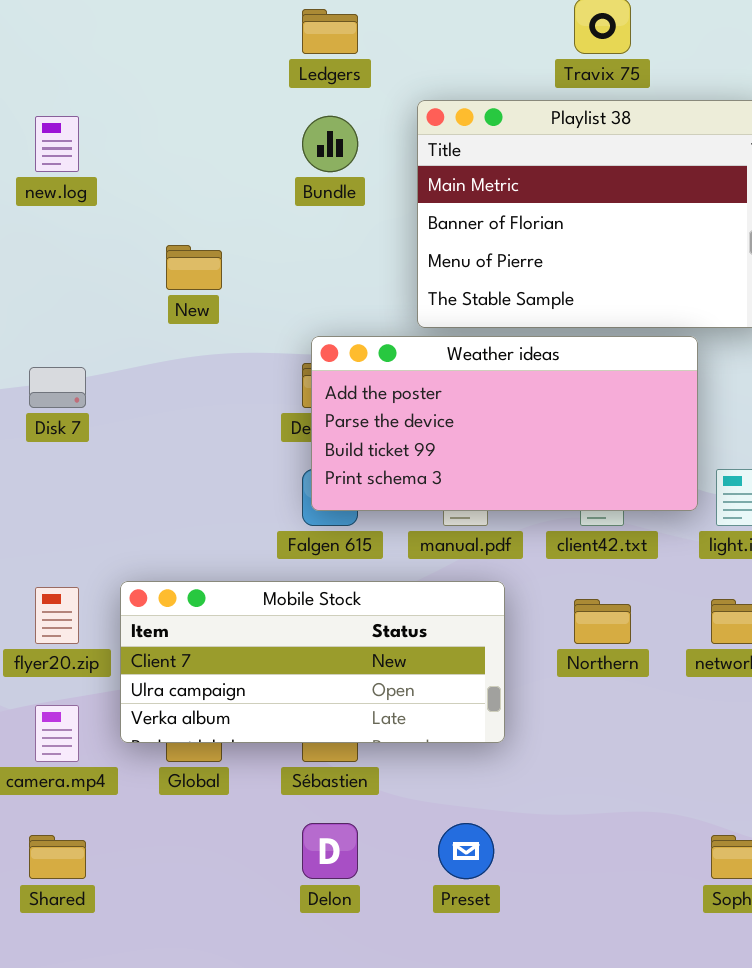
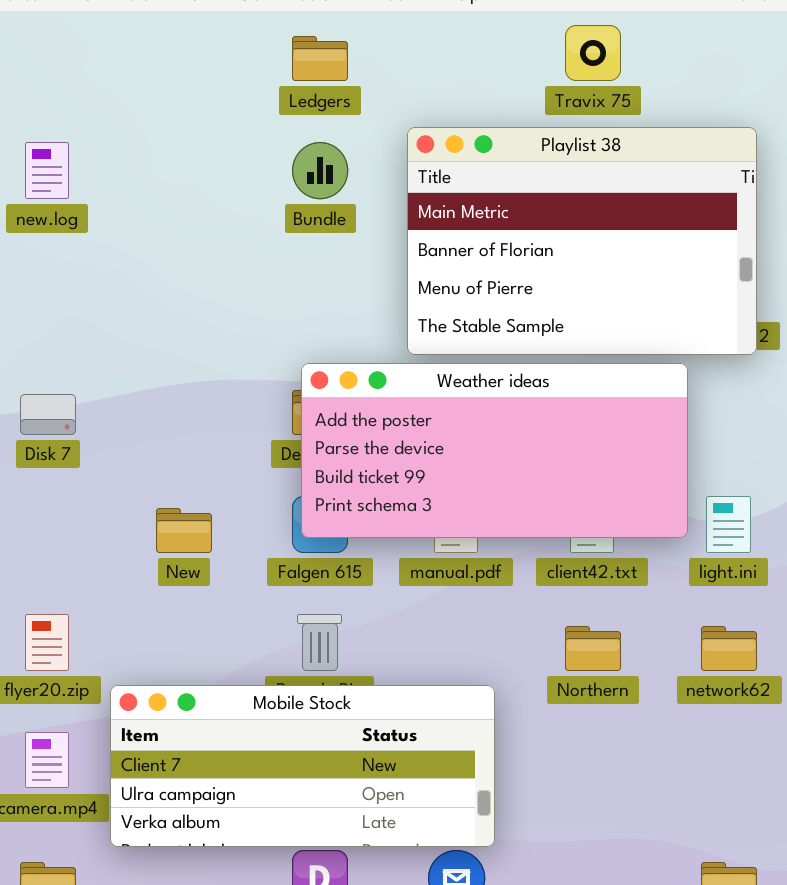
New: [166,245,222,290] -> [156,508,212,553], moved
Mobile Stock: [120,581,505,743] -> [110,685,495,847], moved

